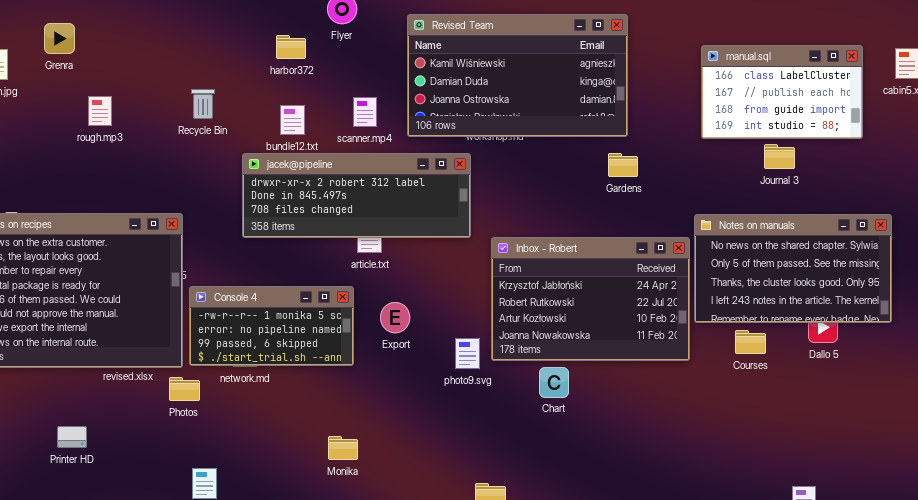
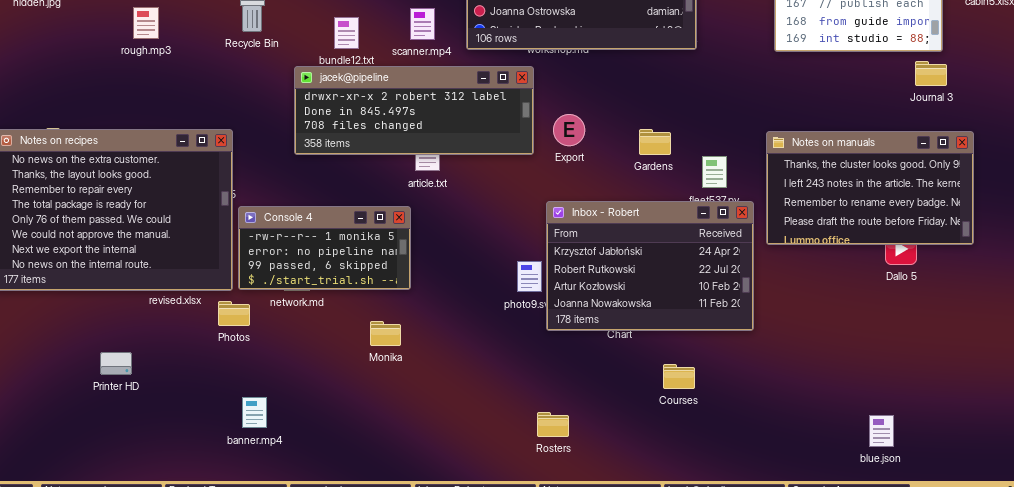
Journal 3: [764,144,795,169] -> [915,61,947,86], moved
Gardens: [608,153,638,177] -> [639,129,671,155], moved
Notes on manuals: [694,214,892,323] -> [766,131,974,245], scrolled down 2 rows
Inbox - Robert: [491,237,690,361] -> [546,201,754,331], moved
Export: [380,302,410,333] -> [553,114,585,146], moved
Courses: [735,330,766,354] -> [663,364,695,389], moved
Monika: [328,436,358,460] -> [370,321,401,346], moved

